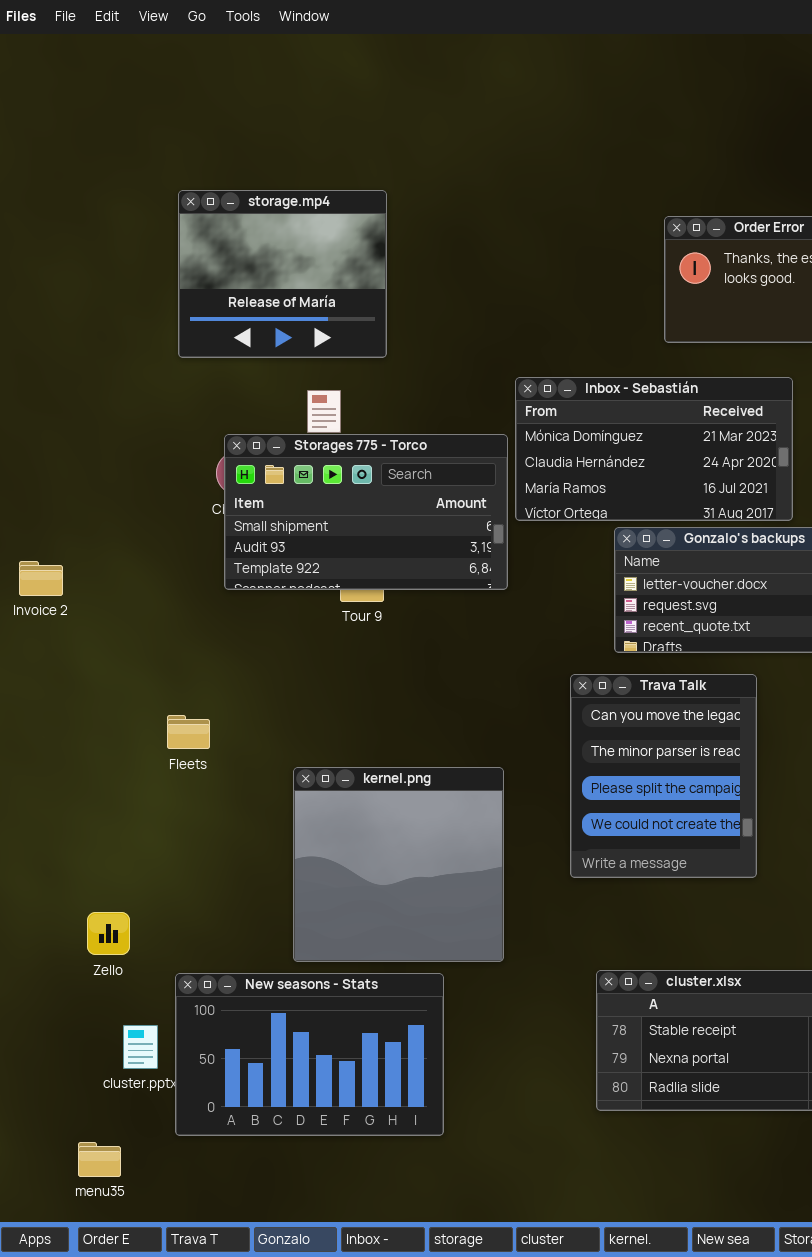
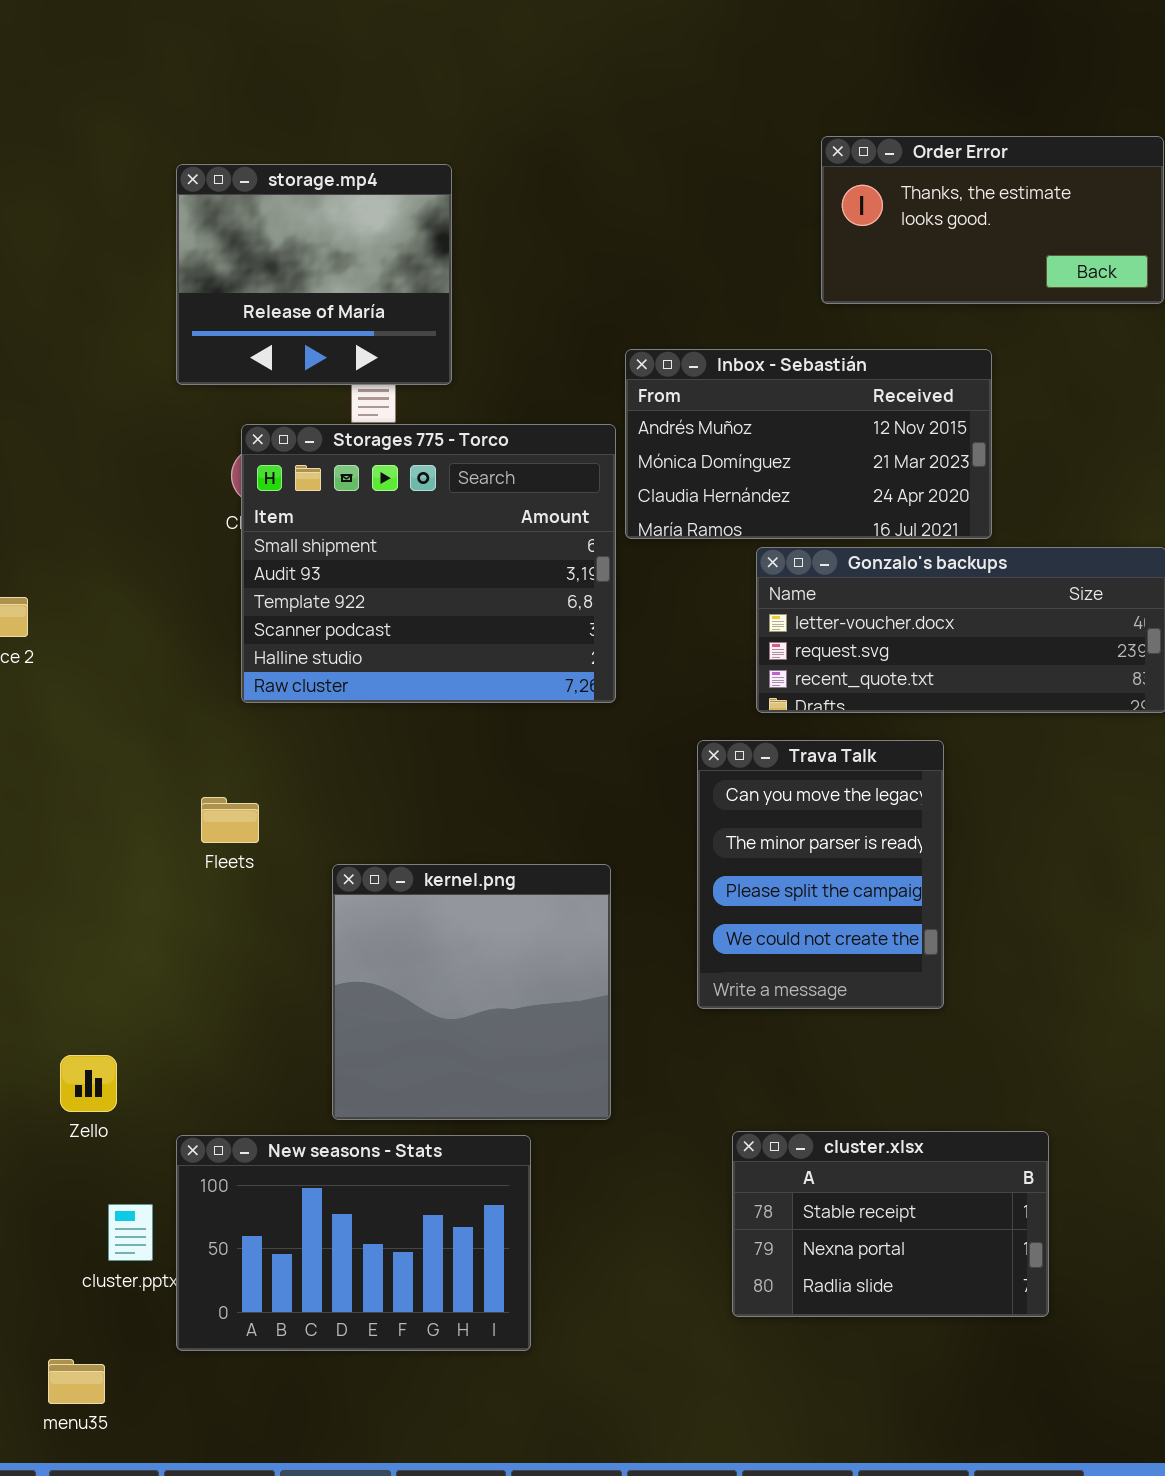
storage.mp4: [178,190,387,358] -> [176,164,452,385], moved
Inbox - Sebastián: [515,377,793,521] -> [625,349,992,539], scrolled up 1 row
Storages 775 - Torco: [224,434,508,590] -> [241,424,616,703], resized
Fleets: [167,715,210,749] -> [201,797,259,843], moved

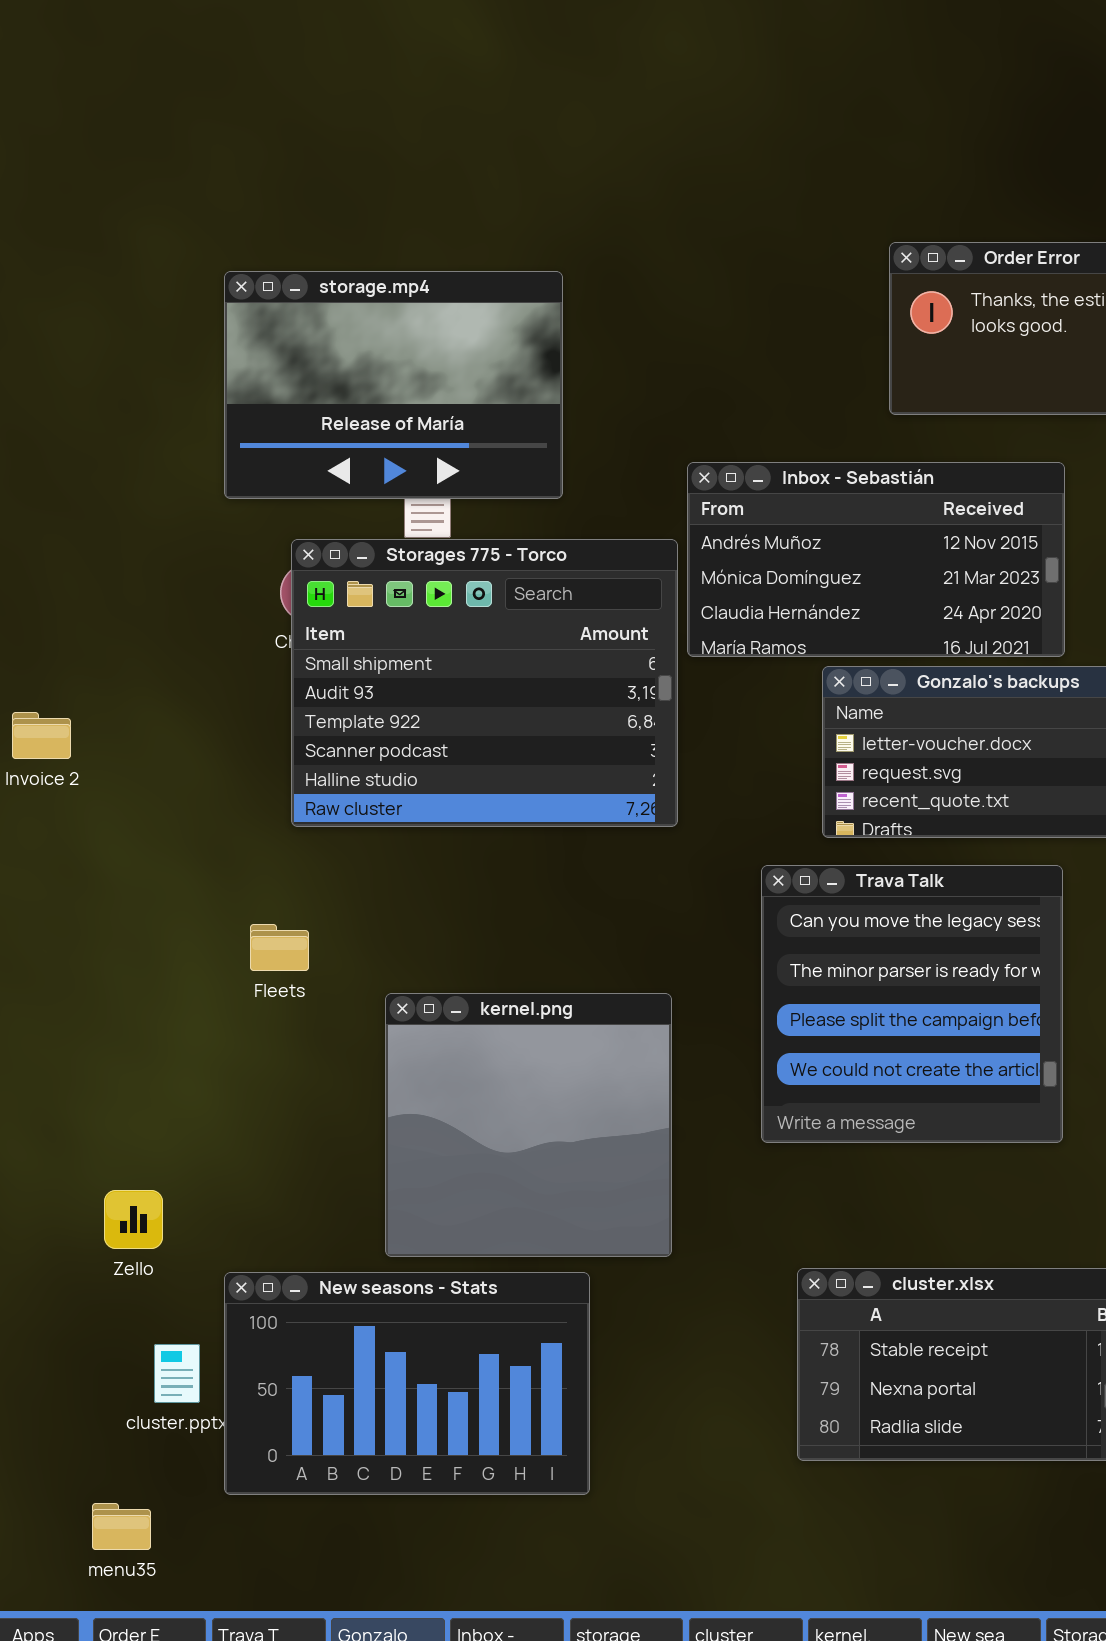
storage.mp4: [176,164,452,385] -> [224,271,563,499], resized
Trava Talk: [697,740,944,1009] -> [761,865,1063,1143], resized

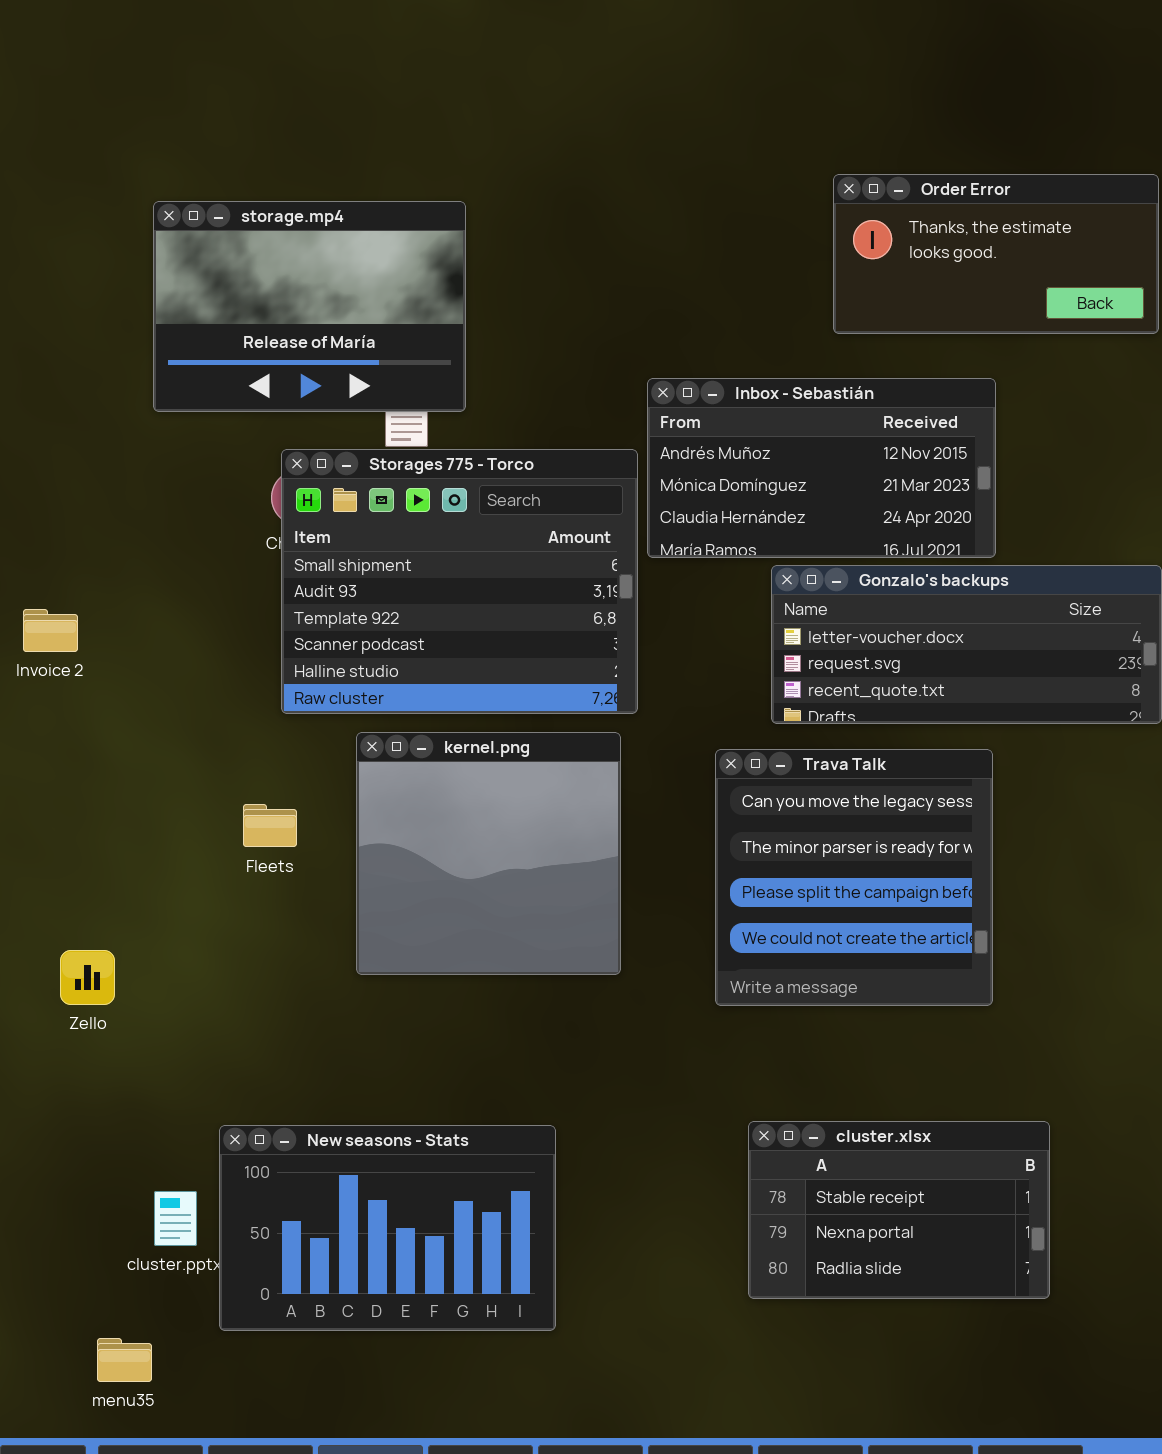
storage.mp4: [224,271,563,499] -> [153,201,466,412], moved
kernel.png: [385,993,672,1257] -> [356,732,621,975], moved
Zello: [104,1190,163,1249] -> [60,950,115,1005], moved

